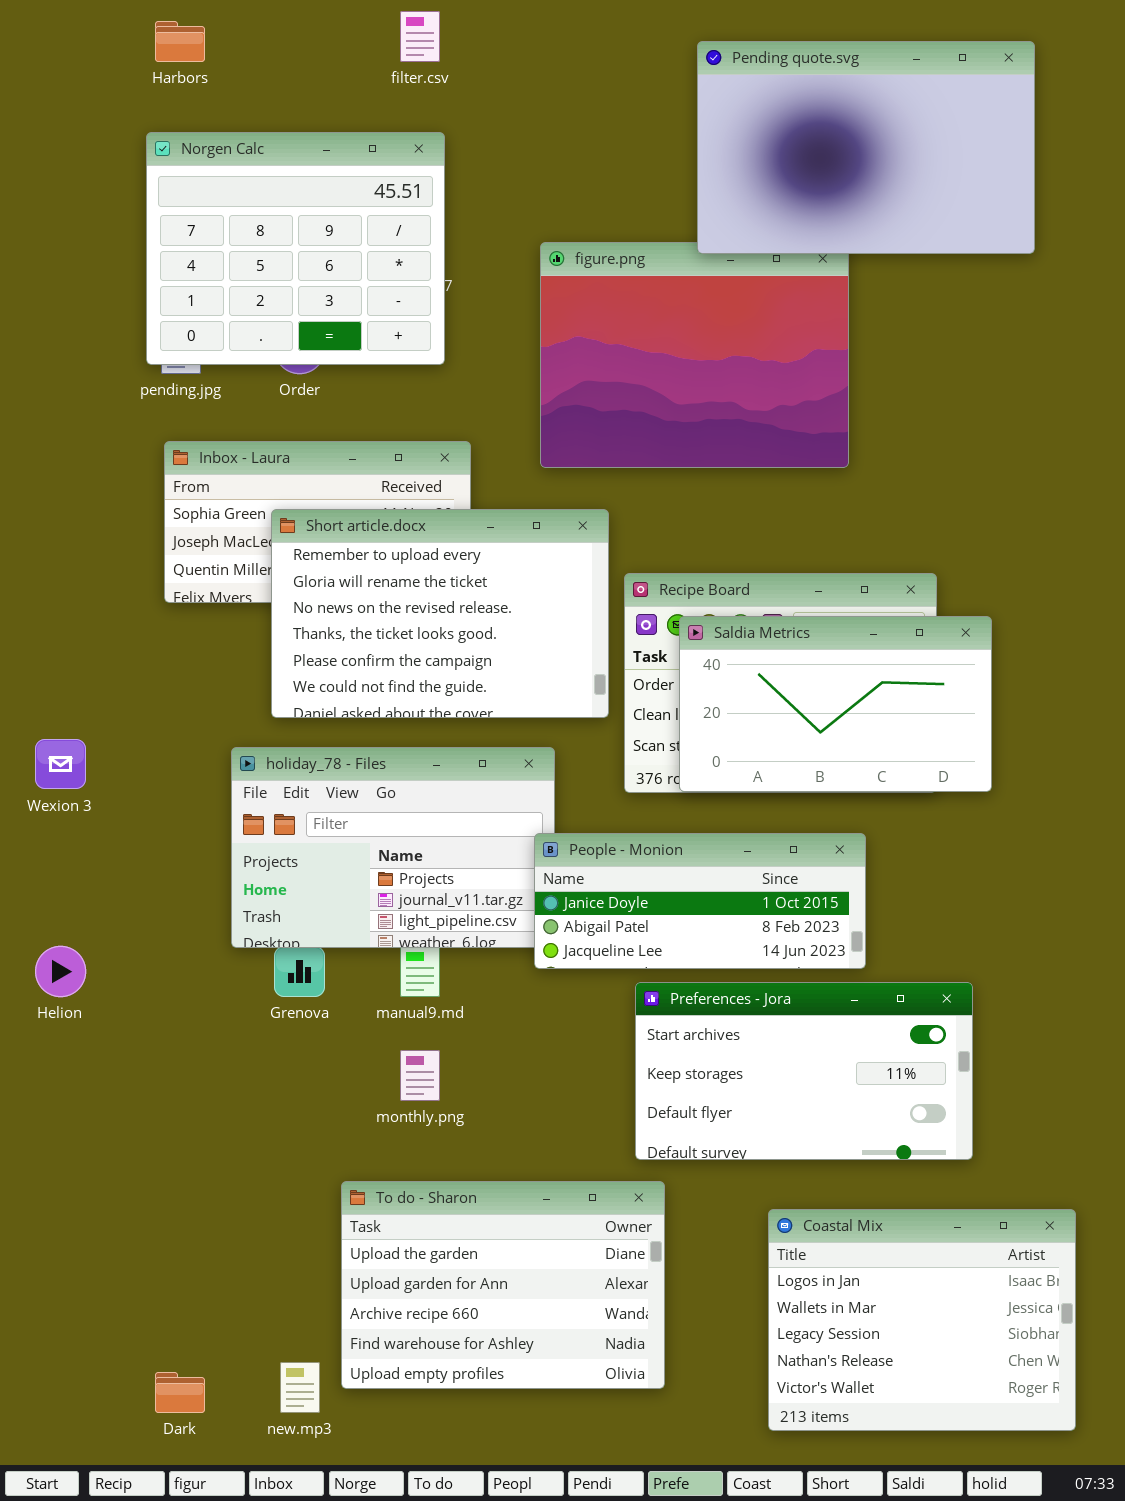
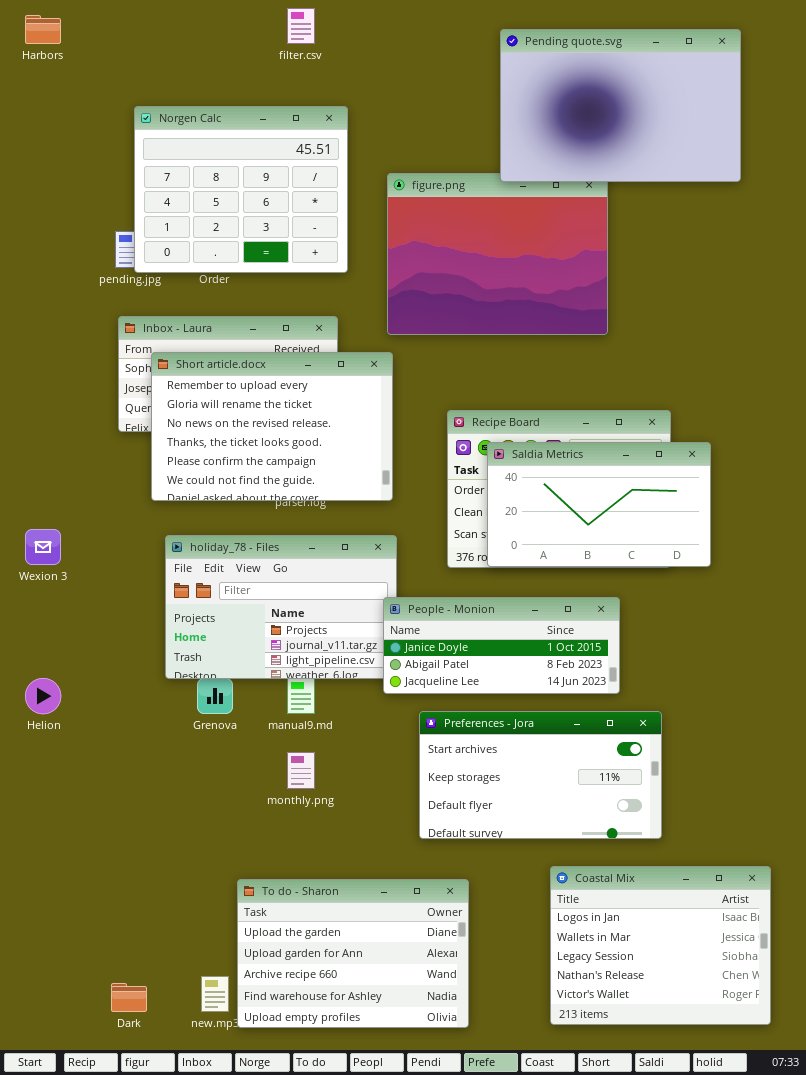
Harbors: [155,21,205,62] -> [25,15,61,44], moved
Norgen Calc: [146,132,445,365] -> [134,106,348,273], moved
Short article.docx: [271,509,609,718] -> [151,352,393,501], moved
Preferences - Jora: [635,982,973,1160] -> [419,711,662,839], moved
To do - Sharon: [341,1181,665,1389] -> [237,879,469,1028], moved

